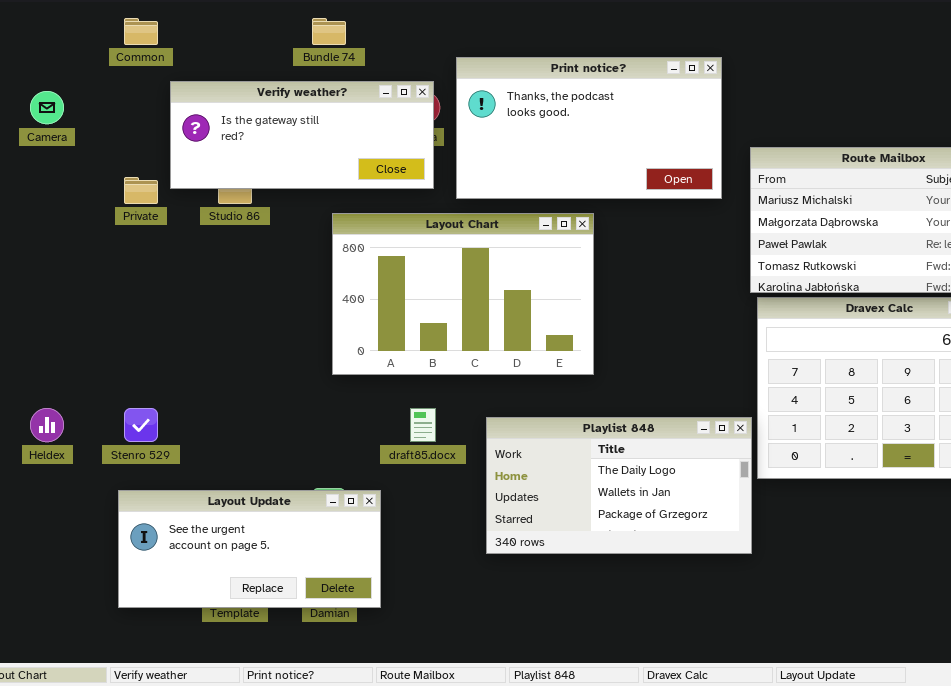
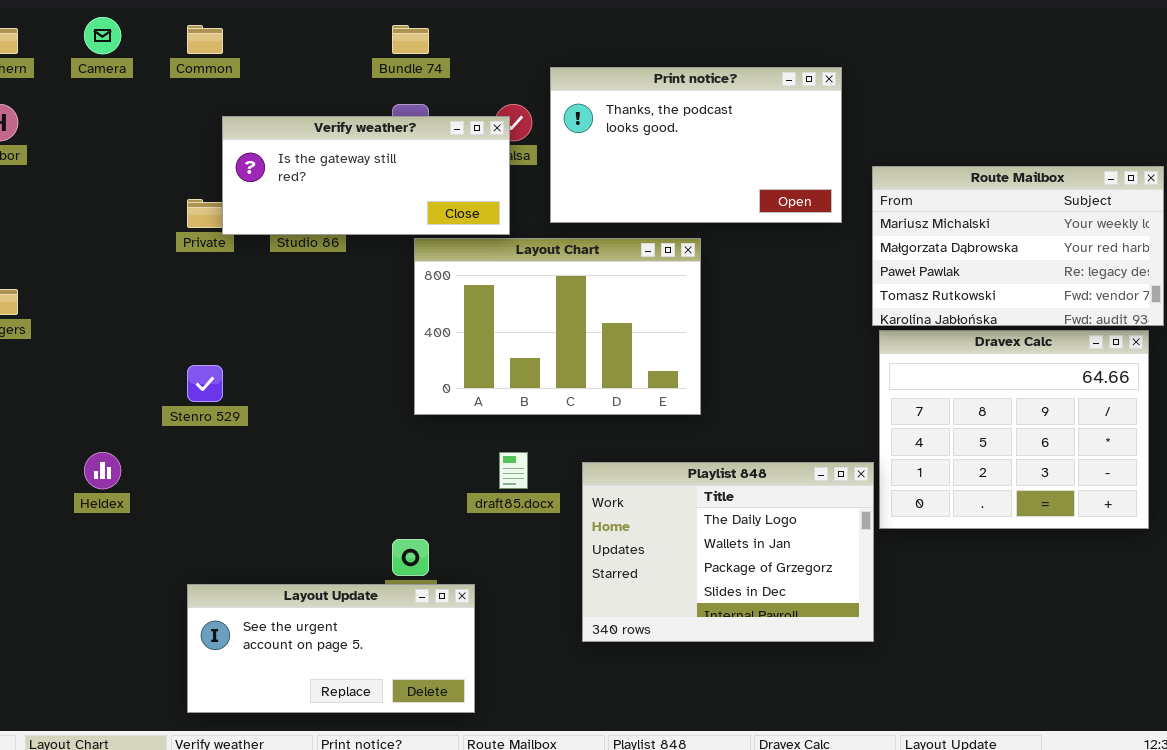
Verify weather?: [170,81,434,189] -> [222,116,510,235], moved
Camera: [30,91,64,124] -> [84,17,121,54], moved
Stenro 529: [124,408,158,442] -> [187,365,223,402], moved
Playlist 848: [486,417,752,554] -> [582,462,874,642], resized
Layout Update: [118,490,381,608] -> [187,584,475,713], moved

